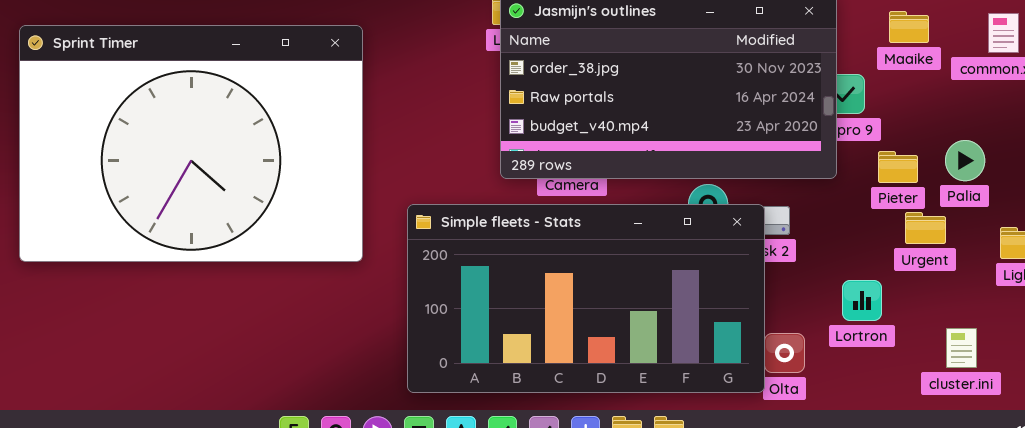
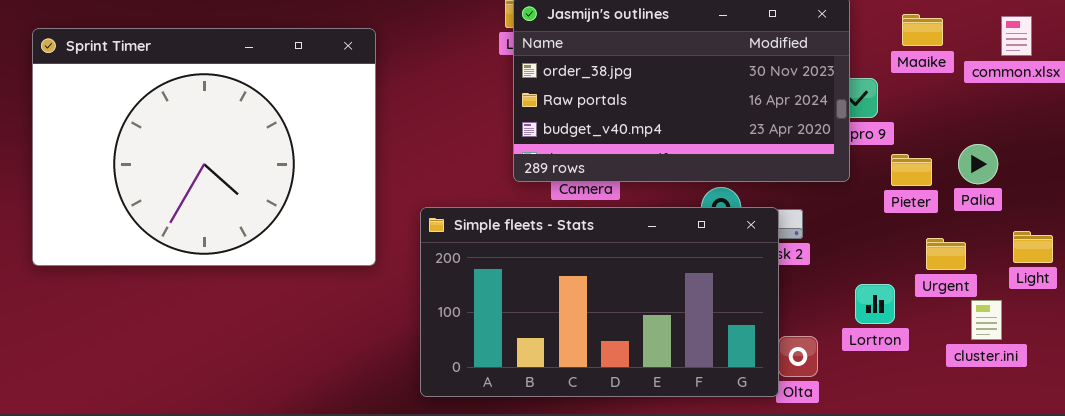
Urgent: [905,212,946,244] -> [926,238,966,270], moved
cluster.ini: [946,328,977,368] -> [971,300,1002,340], moved

